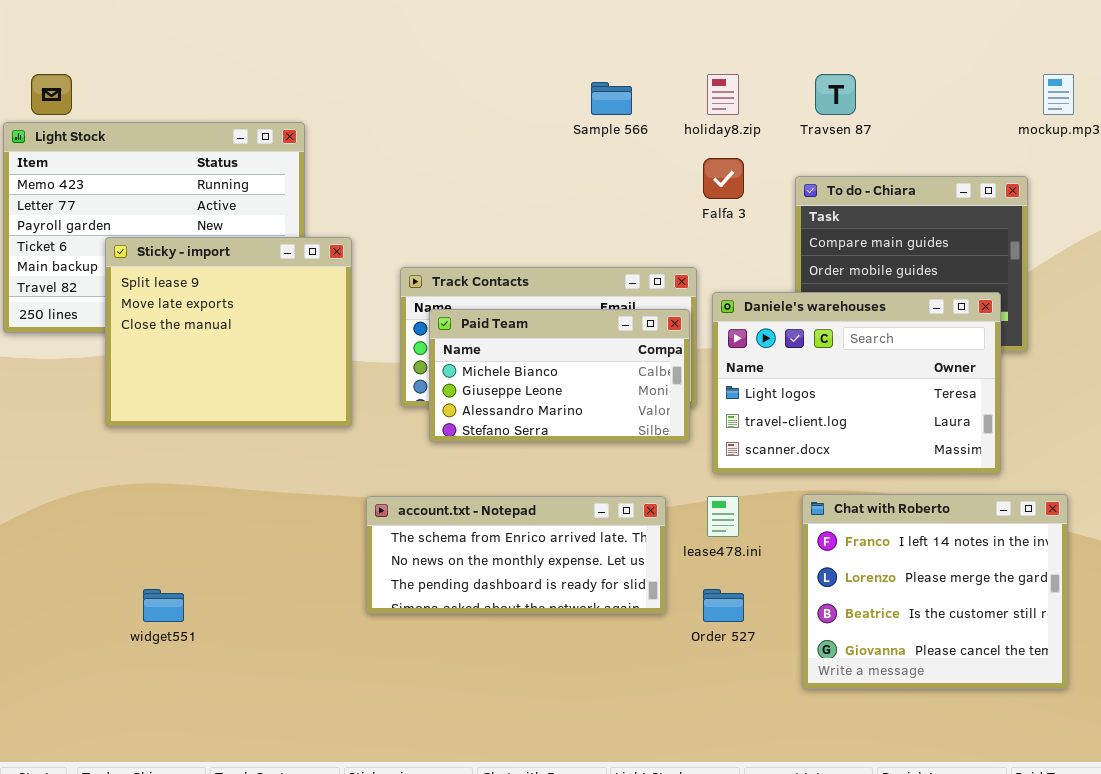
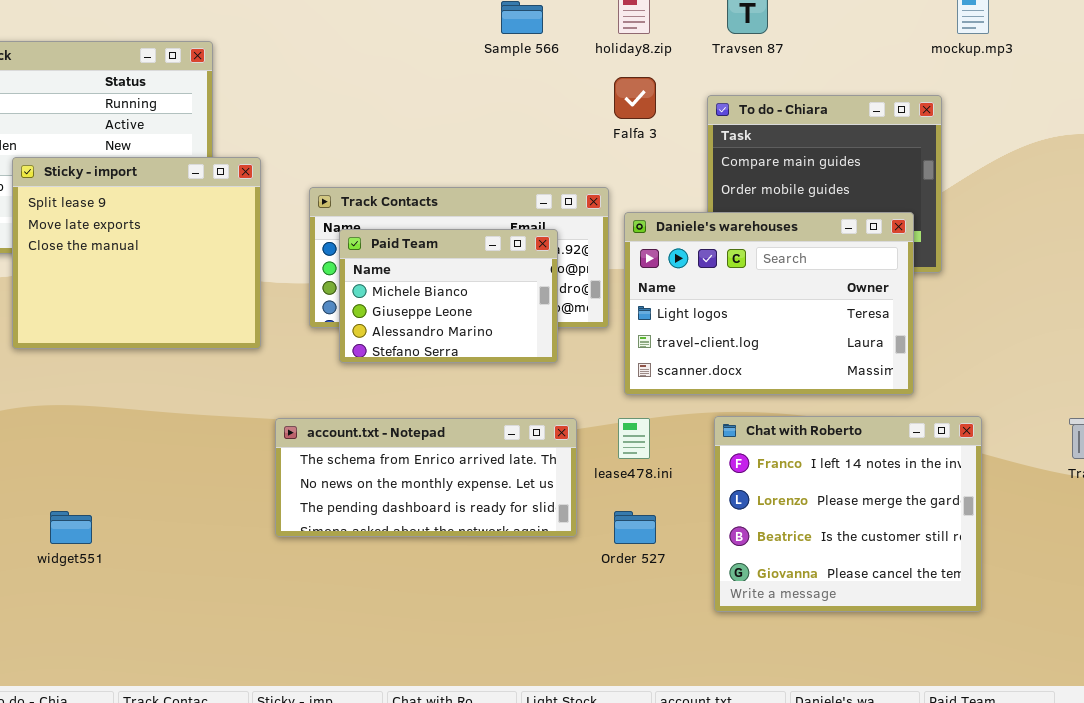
Paid Team: [429,309,690,442] -> [339,229,558,363], resized

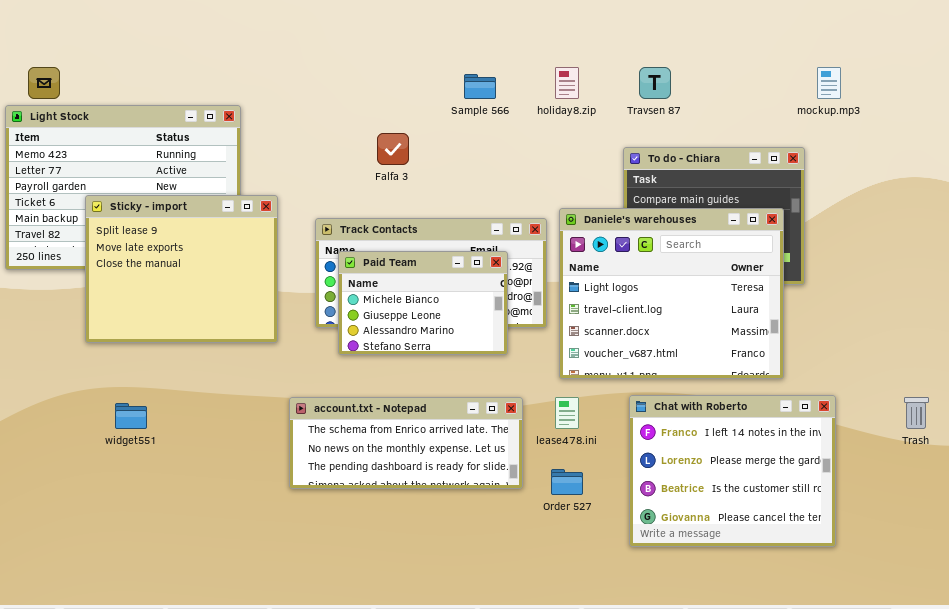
Falfa 3: [614,77,656,119] -> [377,133,409,165], moved
Daniele's warehouses: [624,212,914,395] -> [559,208,784,379], resized
widget551: [50,511,92,544] -> [115,403,147,429], moved

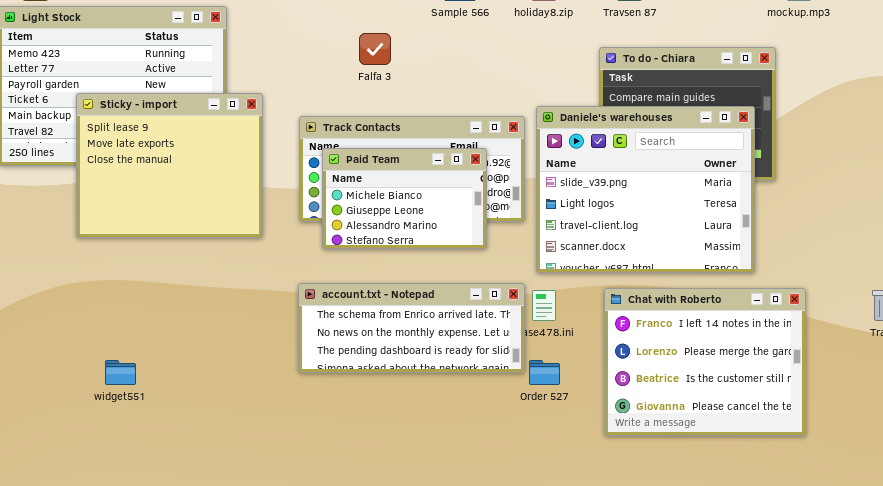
Daniele's warehouses: [559,208,784,379] -> [536,106,755,273], scrolled up 1 row
account.txt - Notepad: [289,397,523,489] -> [298,283,525,373], moved
widget551: [115,403,147,429] -> [105,360,136,385], moved

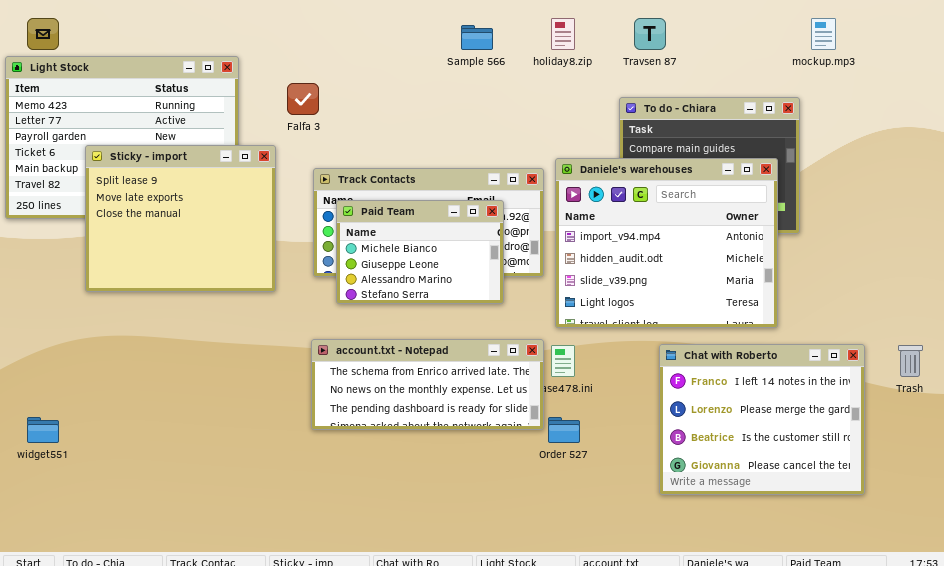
Falfa 3: [359,33,391,65] -> [287,83,319,115], moved
Daniele's warehouses: [536,106,755,273] -> [555,158,778,328], scrolled up 2 rows
Chat with Roberto: [604,288,806,436] -> [659,344,865,495], moved
widget551: [105,360,136,385] -> [27,417,59,443], moved

